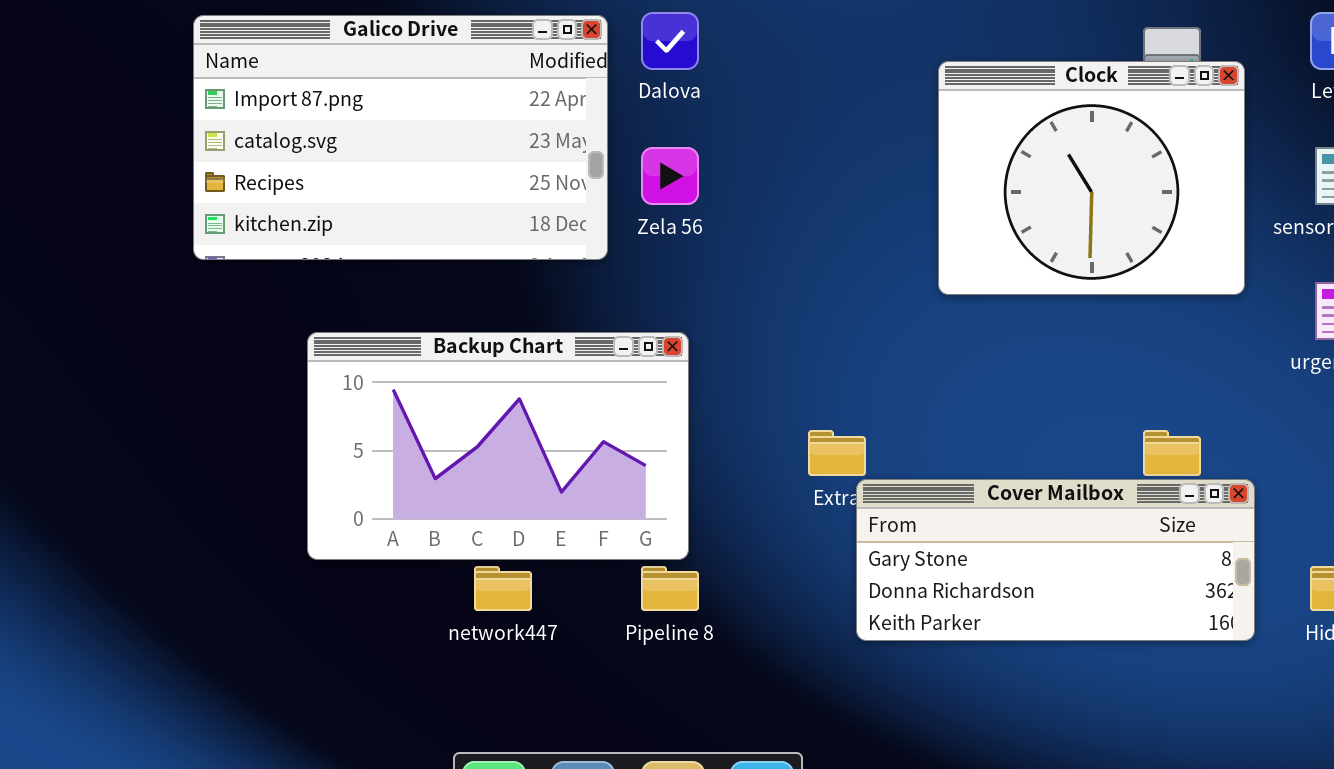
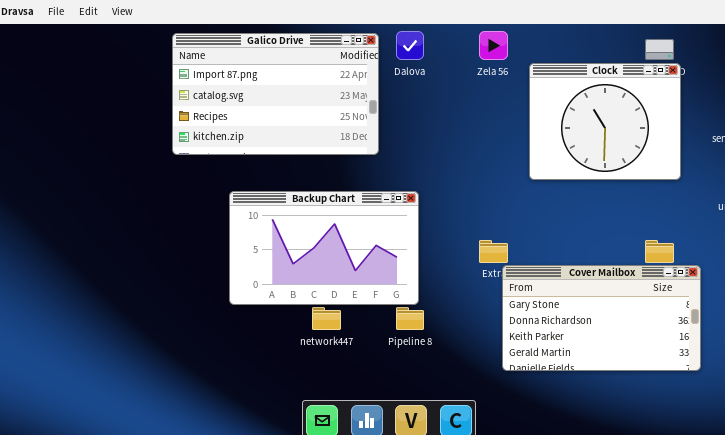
Clock: [938,61,1245,295] -> [529,63,681,180], moved
Zela 56: [641,147,699,205] -> [479,31,508,60], moved
Cover Mailbox: [856,479,1255,641] -> [502,265,701,371], resized

